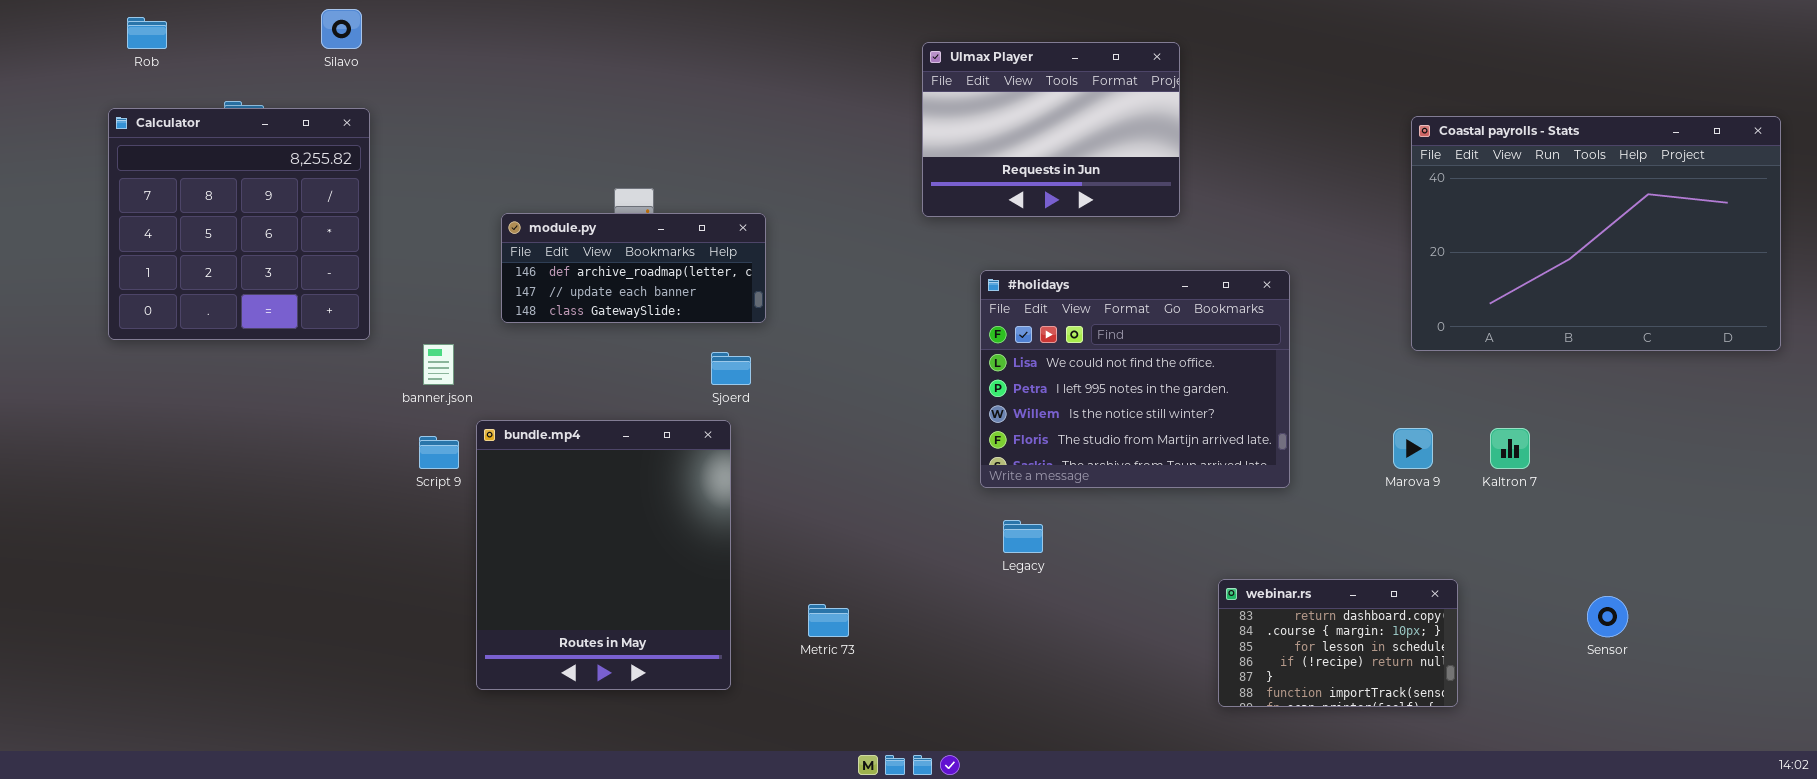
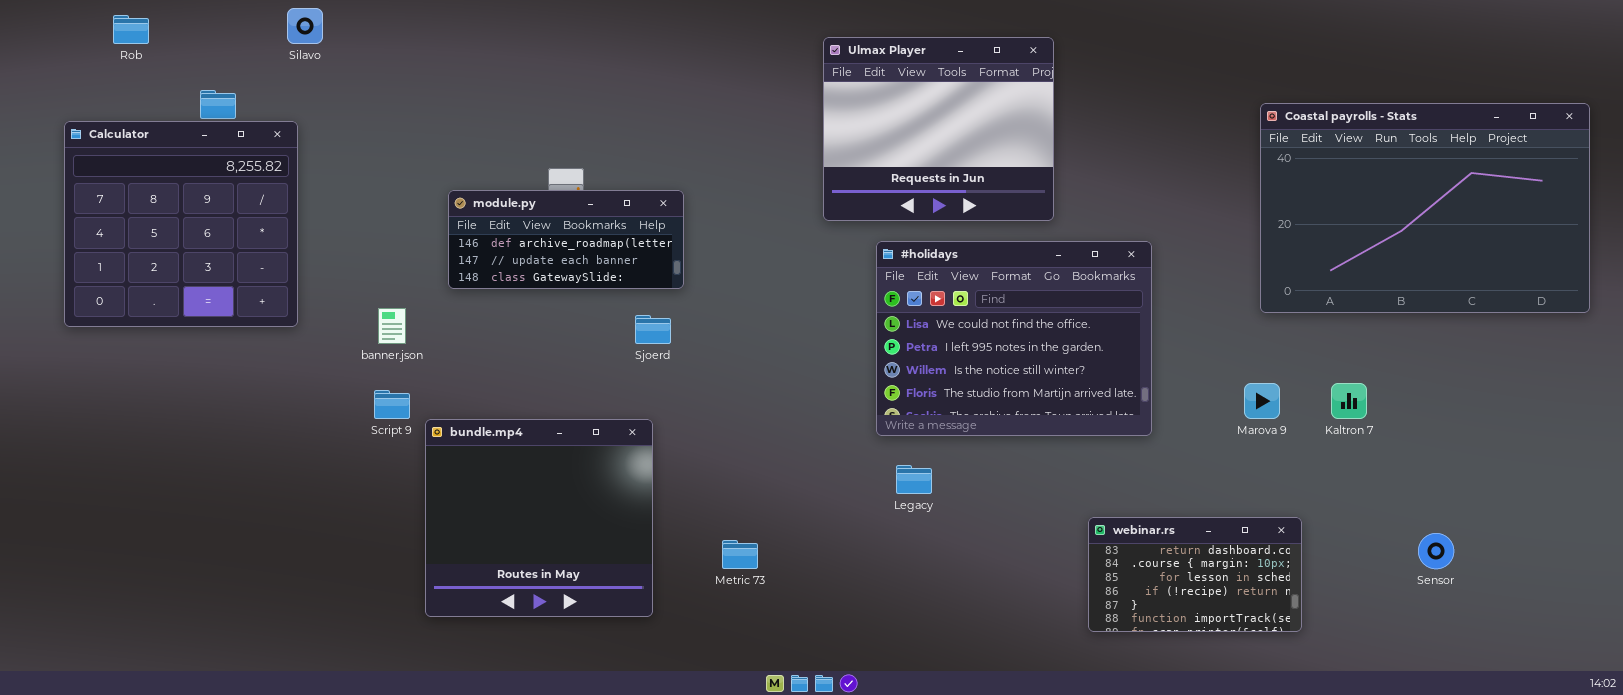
Ulmax Player: [922,42,1180,217] -> [823,37,1054,221], resized
Calculator: [108,108,370,340] -> [64,121,298,327], moved
bundle.mp4: [476,420,731,690] -> [425,419,653,617], resized

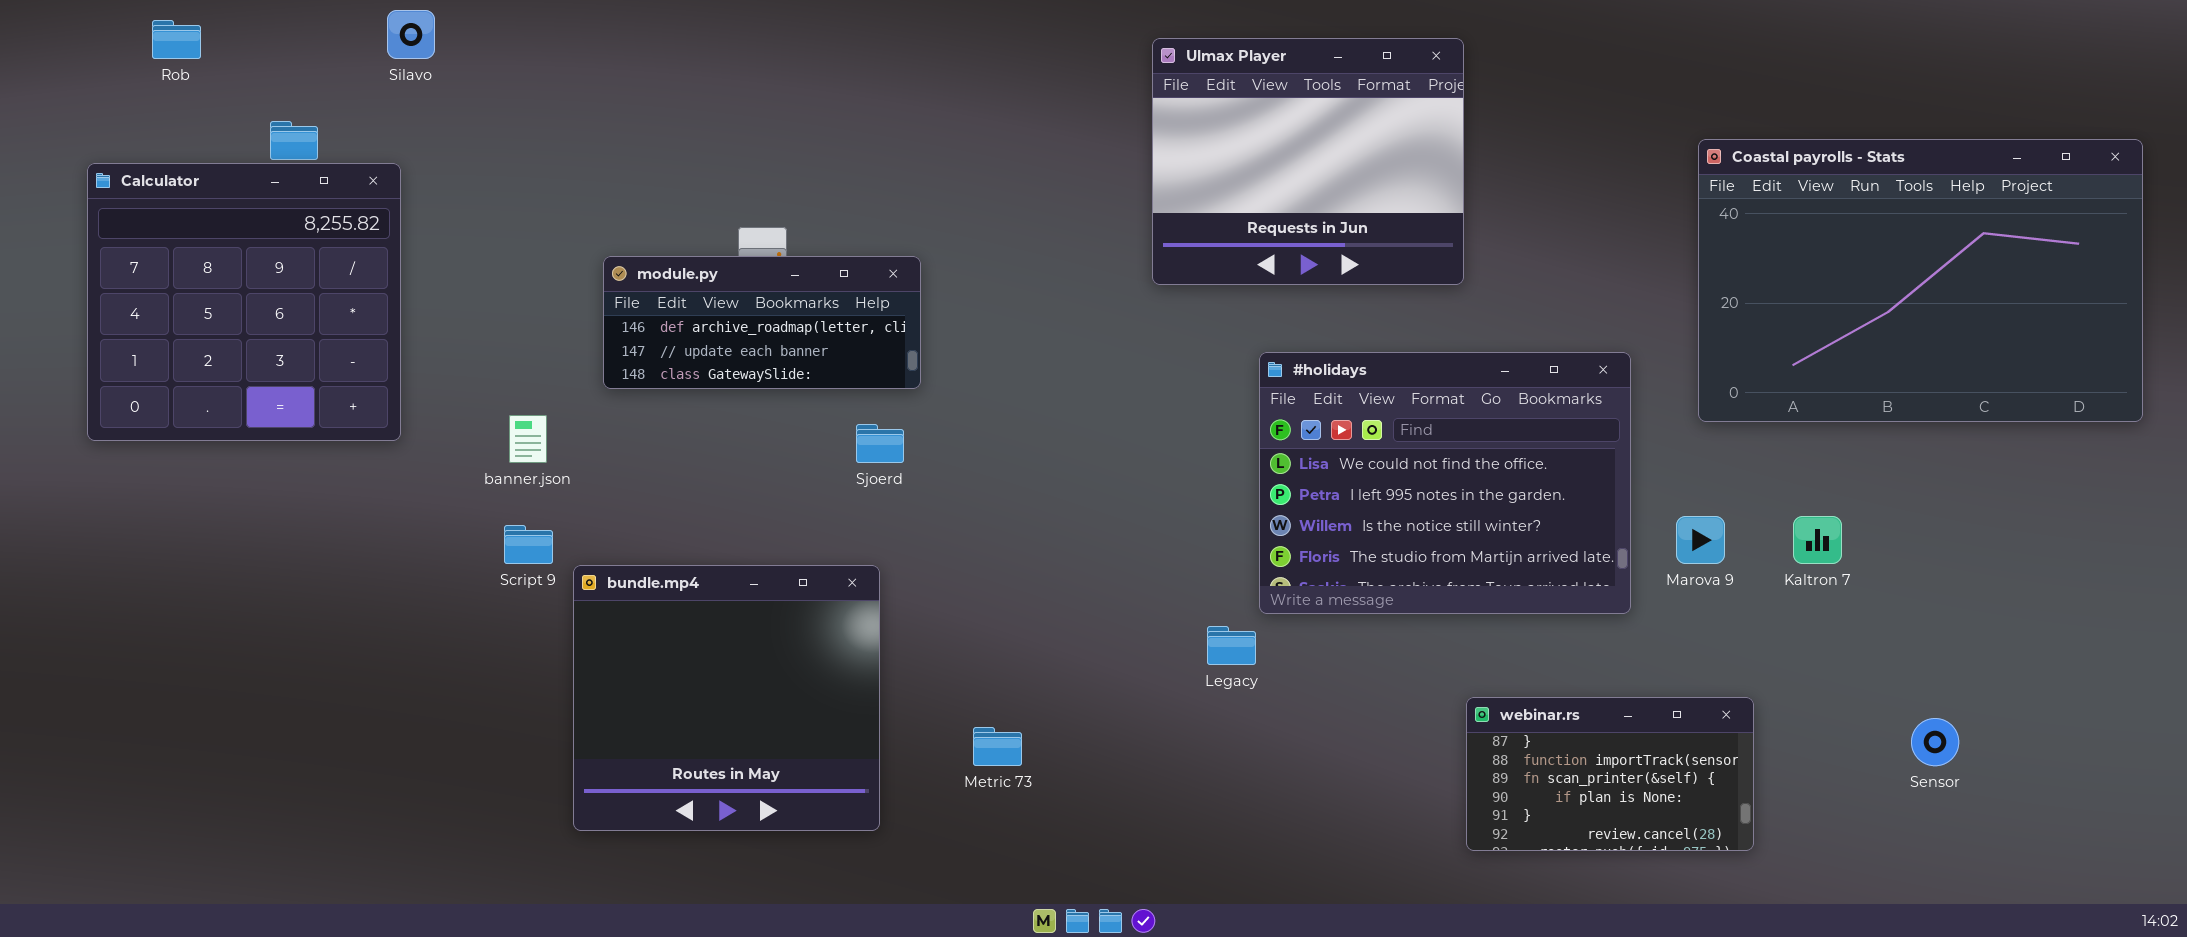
Ulmax Player: [823,37,1054,221] -> [1152,38,1464,285], moved
#holidays: [876,241,1152,436] -> [1259,352,1631,614], moved
webinar.rs: [1088,517,1302,632] -> [1466,697,1754,851], scrolled down 4 rows

